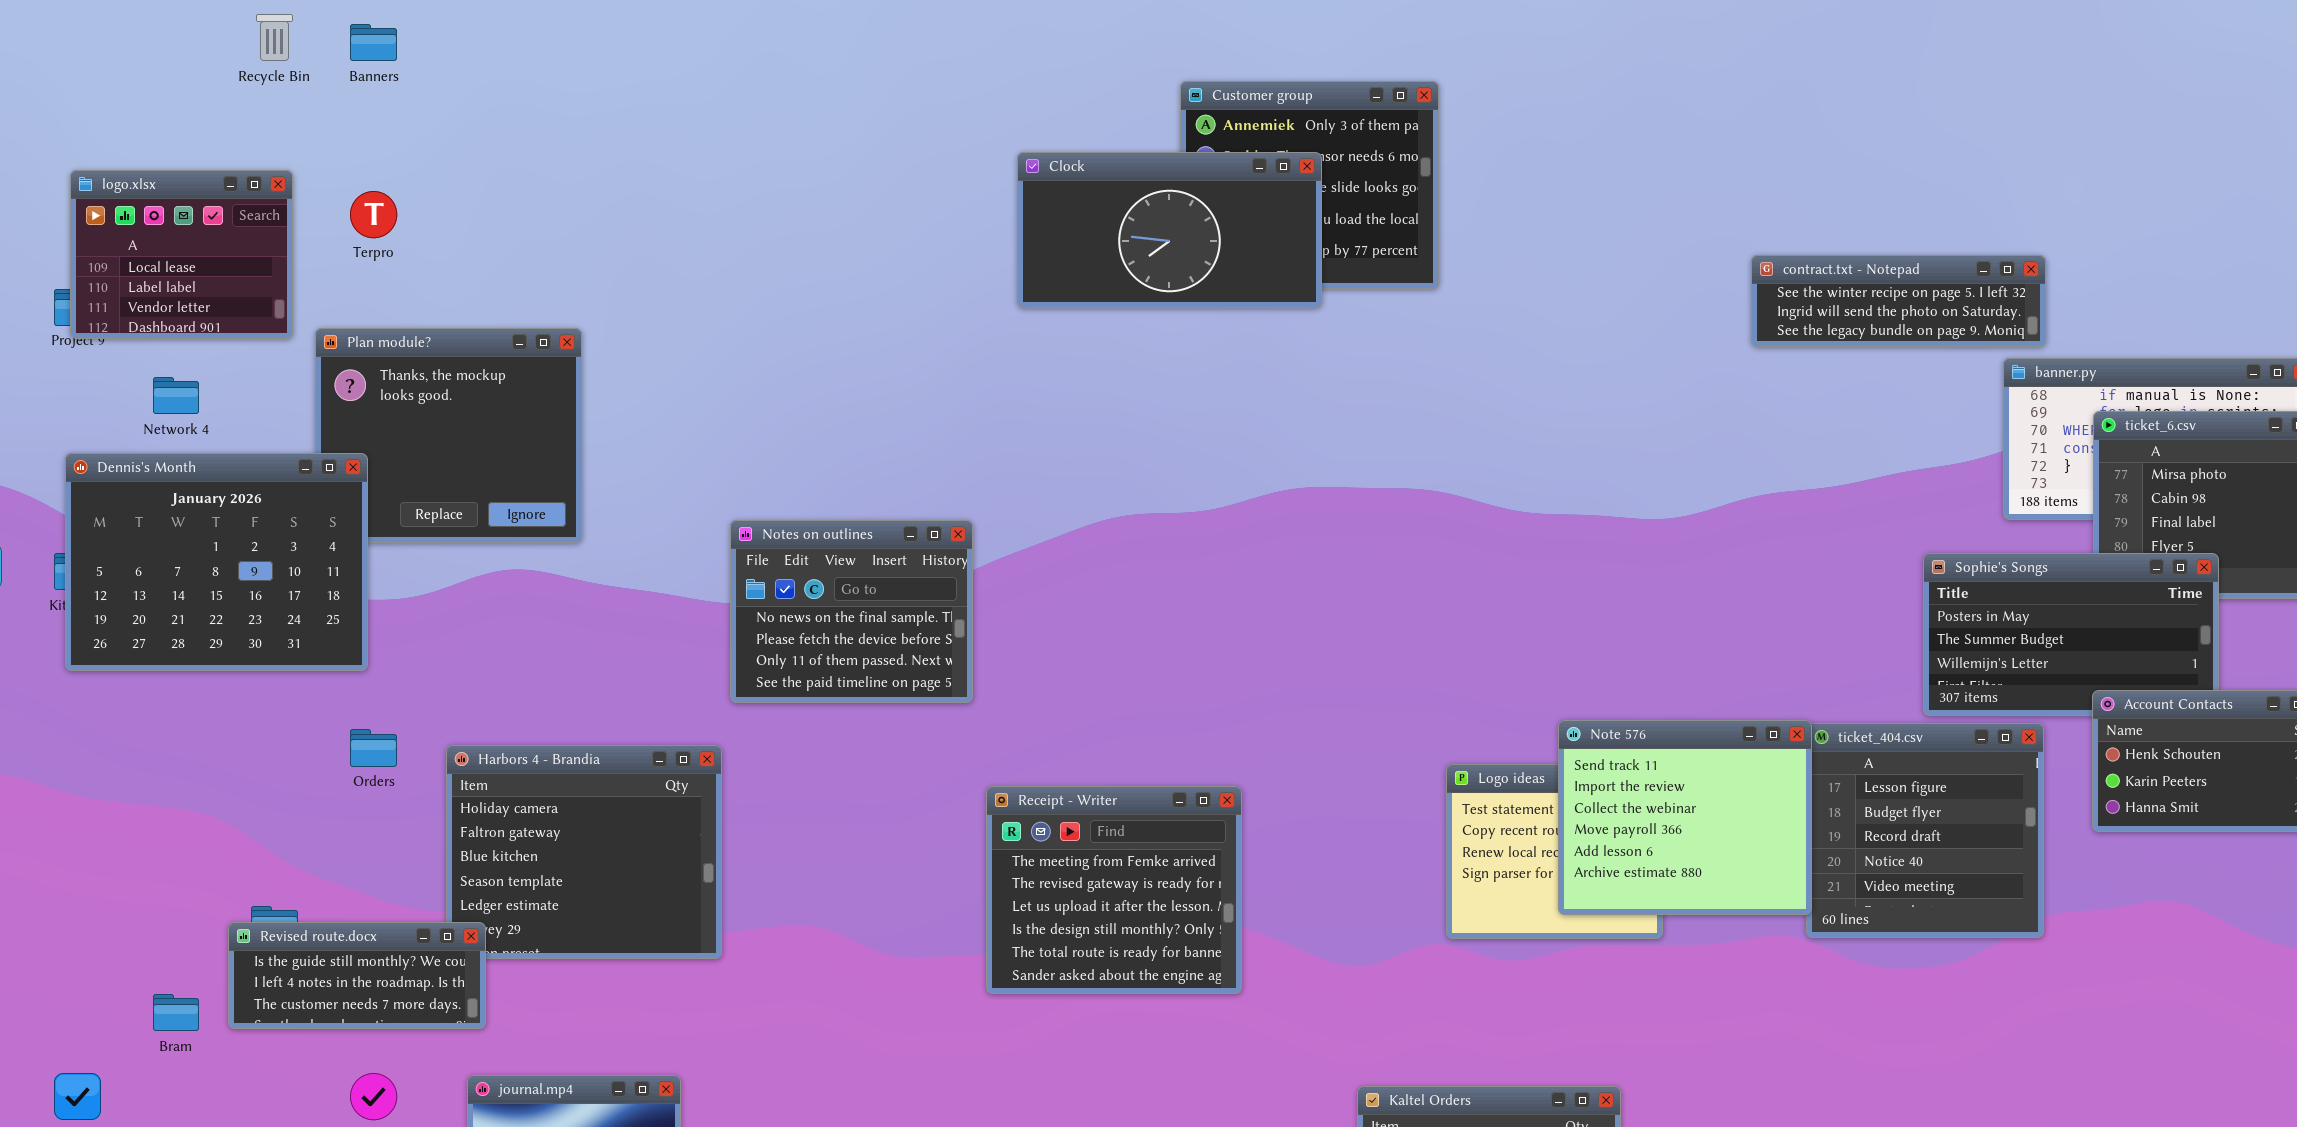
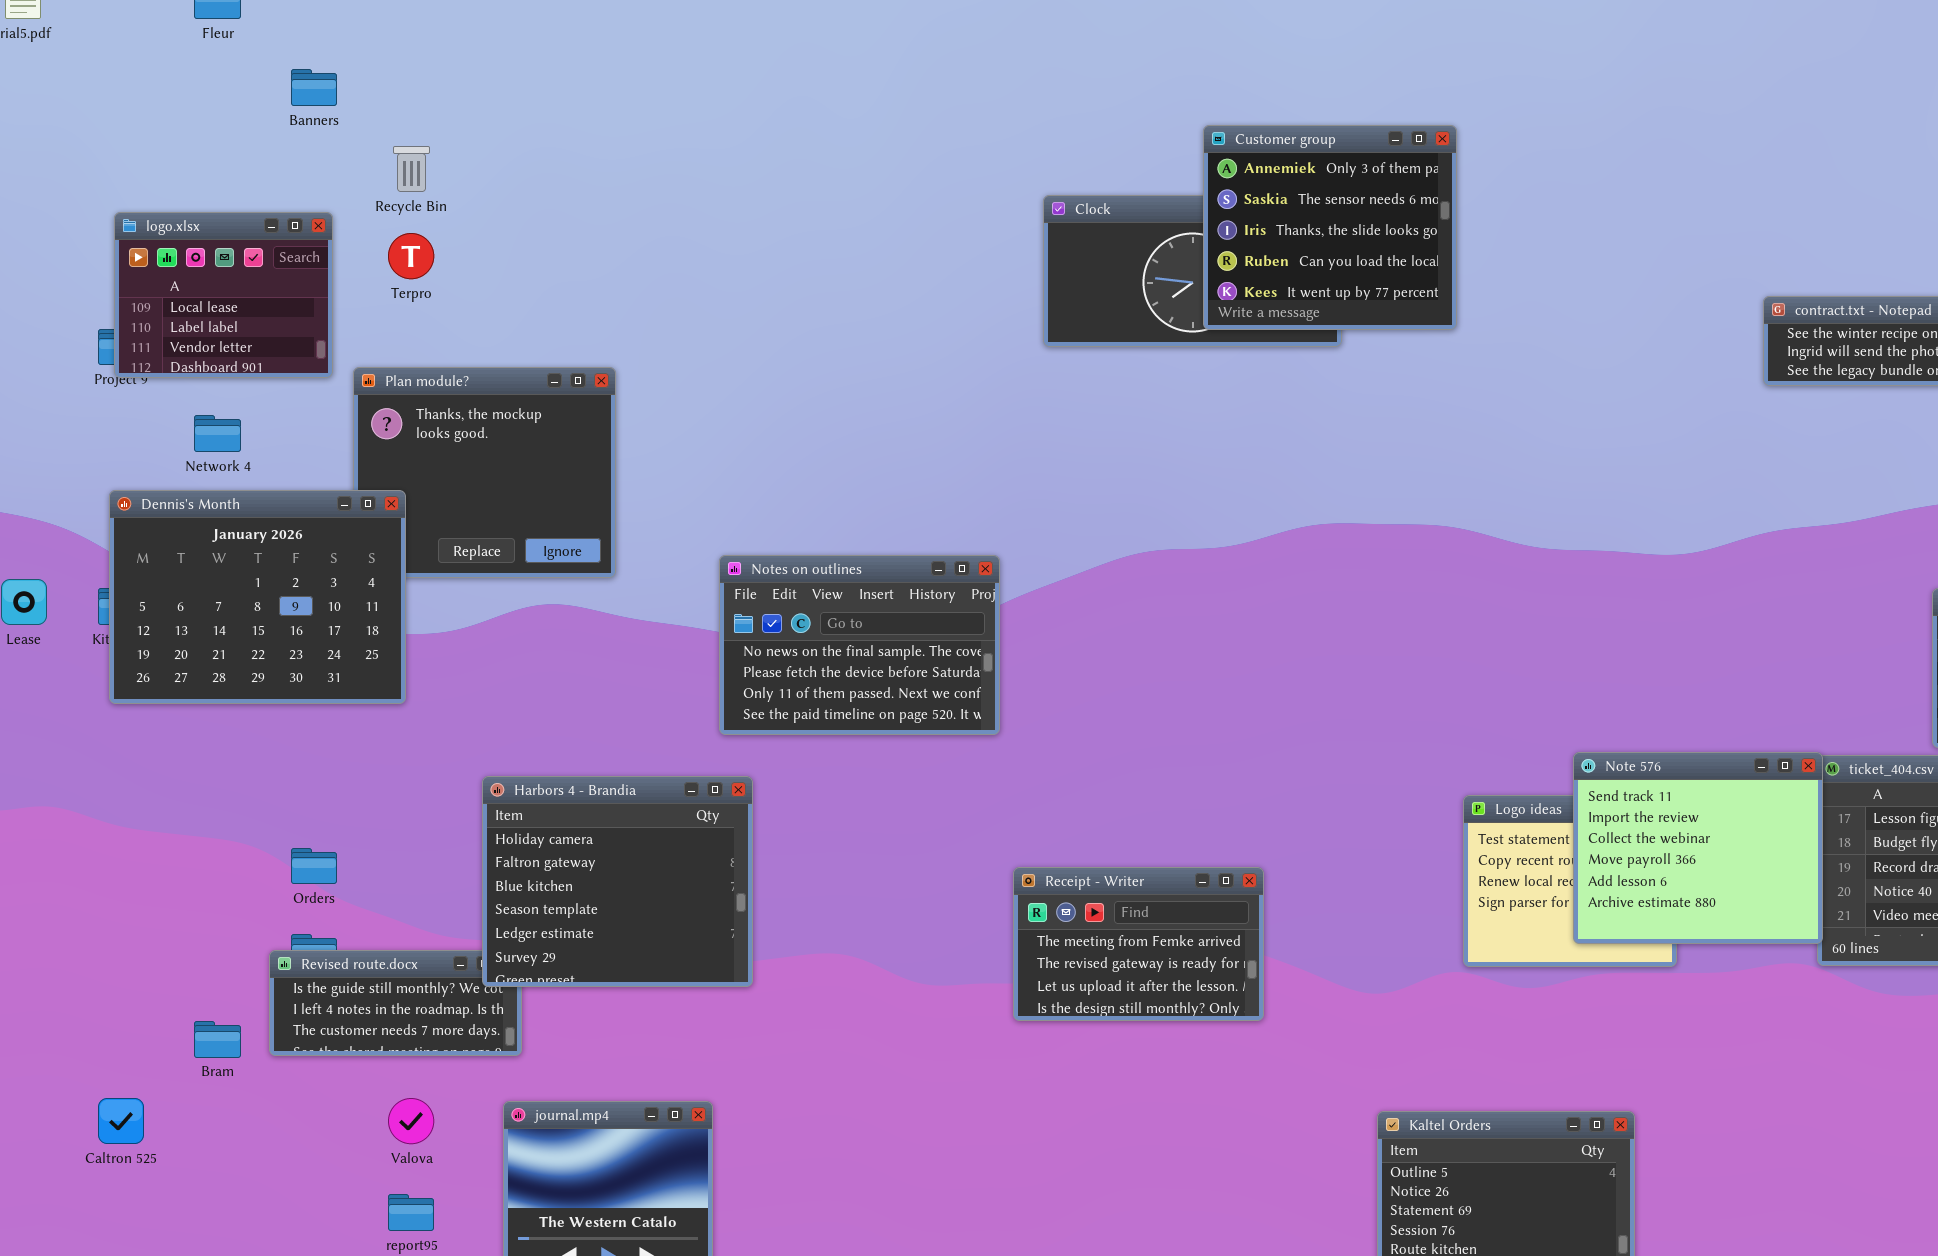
Recycle Bin: [256,14,293,61] -> [393,146,430,192], moved
Banners: [350,24,397,61] -> [291,69,337,106], moved
Customer group: [1180,81,1439,289] -> [1203,125,1457,330], raised
Notes on outlines: [730,520,973,703] -> [719,555,1000,735], resized
Orders: [350,729,397,767] -> [291,848,337,884], moved
Harbors 4 - Brandia: [446,745,722,959] -> [482,776,753,987], raised
Receipt - Writer: [986,786,1242,994] -> [1013,867,1264,1021], resized

